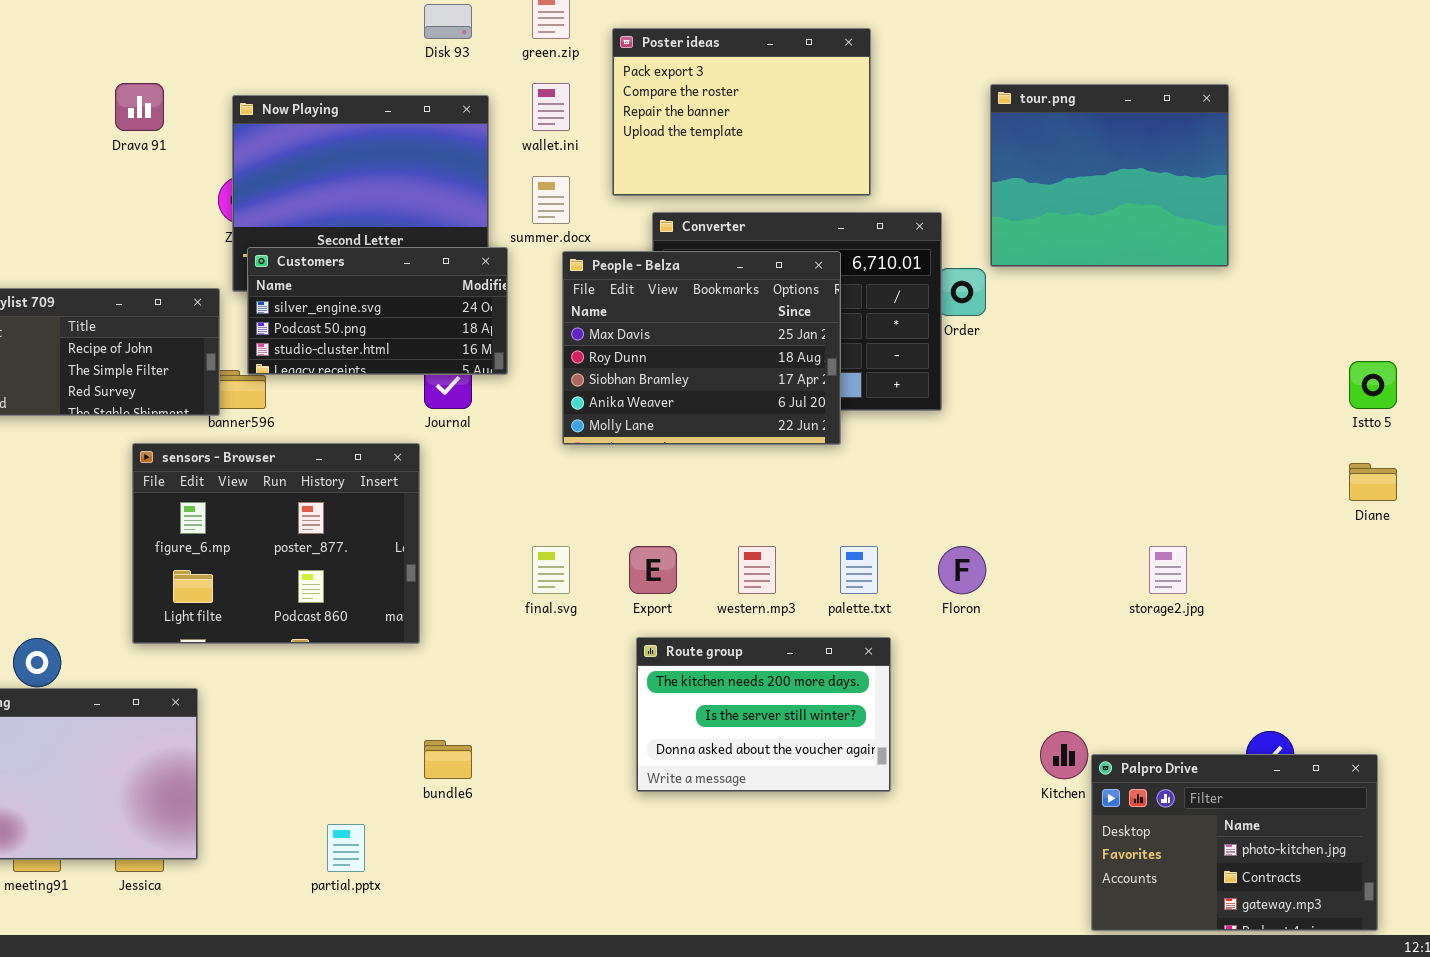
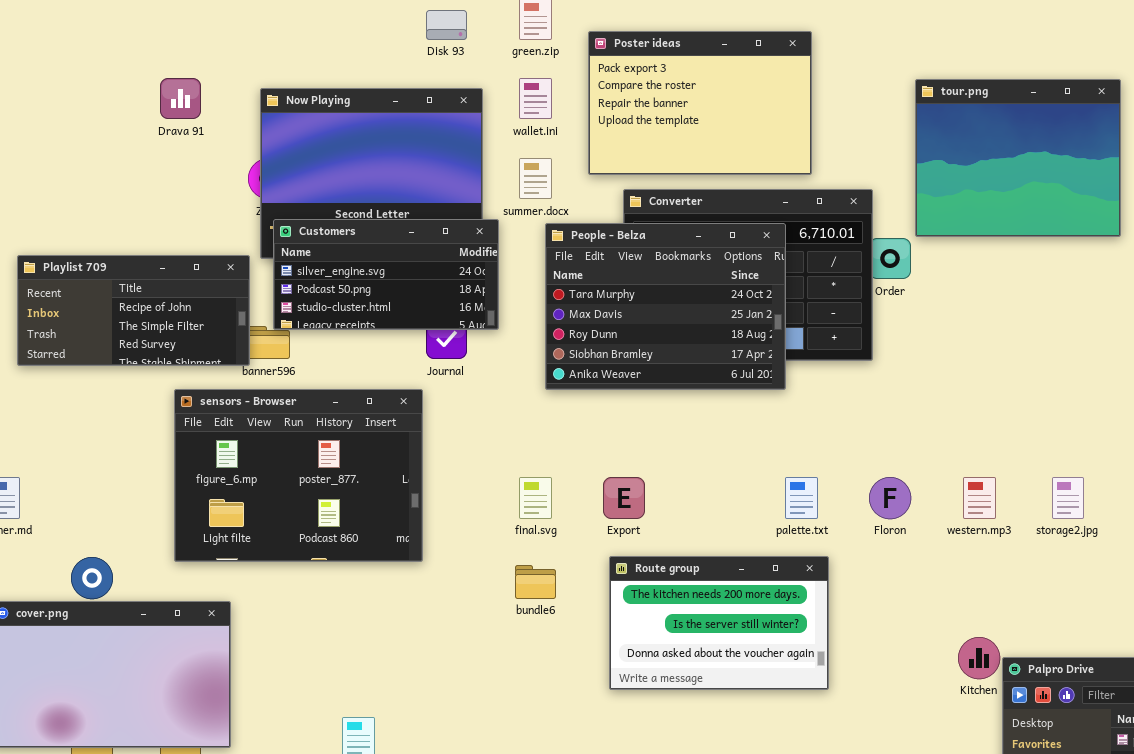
People - Belza: [562,251,841,445] -> [545,223,786,390], scrolled up 1 row
western.mp3: [738,546,776,594] -> [963,477,996,519], moved
bundle6: [424,740,472,779] -> [515,565,556,599], moved

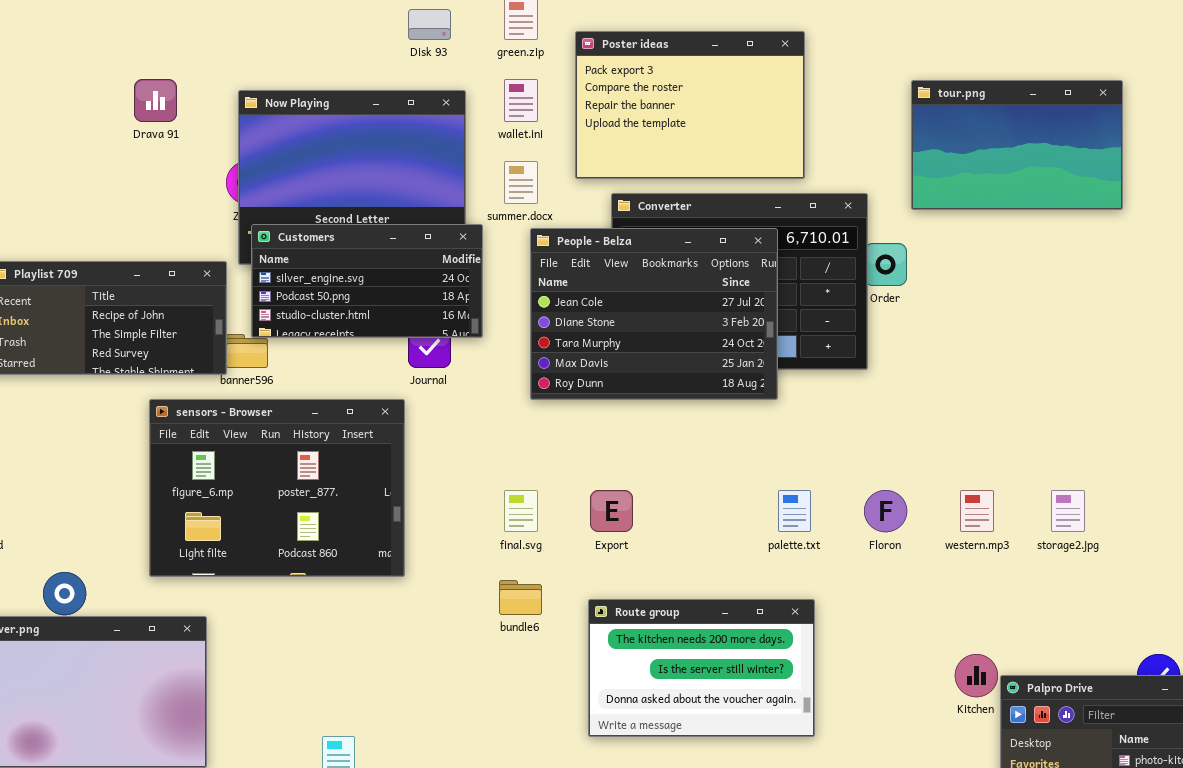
tour.png: [915,79,1121,237] -> [911,80,1123,210], resized
People - Belza: [545,223,786,390] -> [530,228,778,400], scrolled up 2 rows
Route group: [609,556,829,690] -> [588,599,815,737], moved

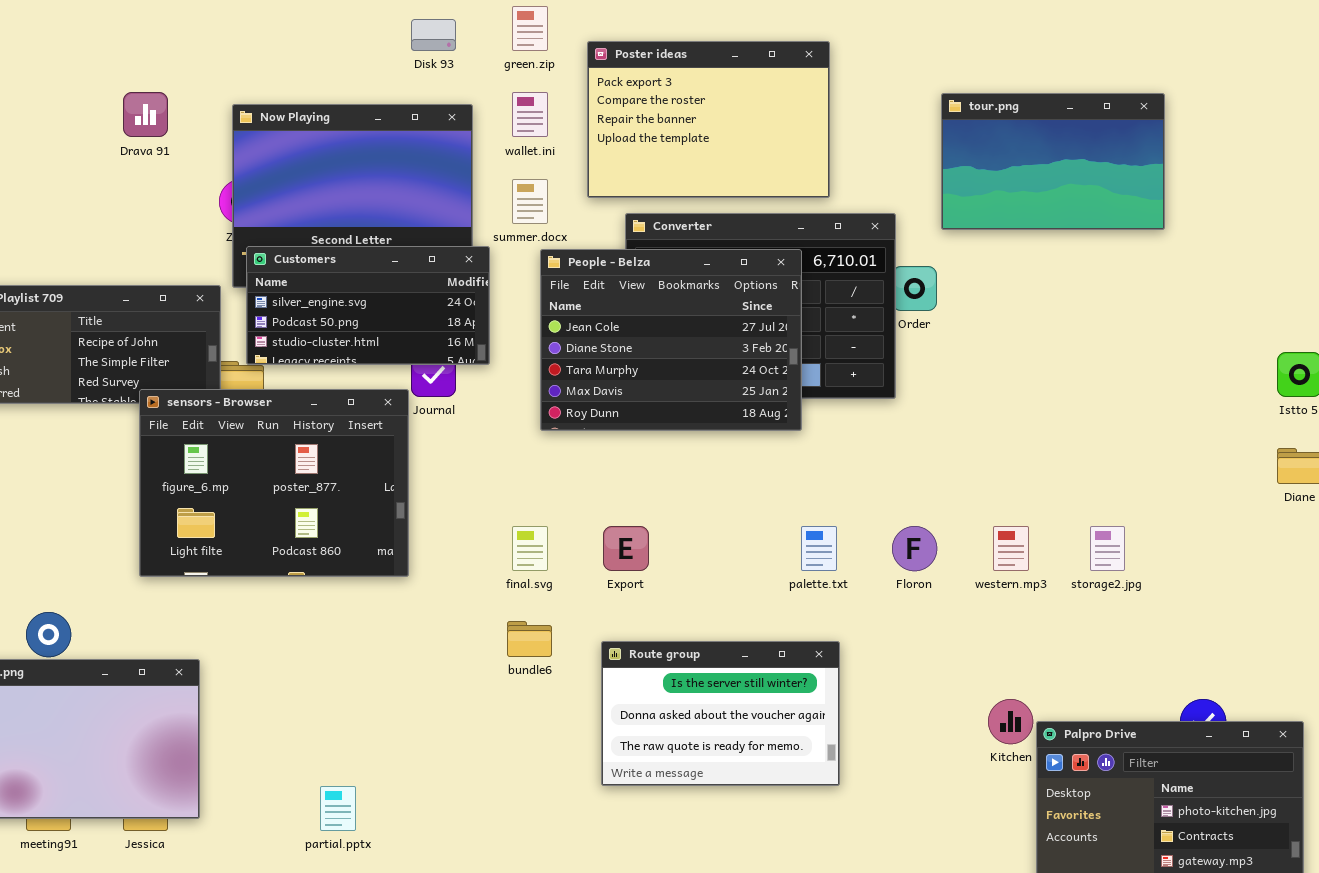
sensors - Browser: [149,399,405,577] -> [139,389,409,577], moved
Route group: [588,599,815,737] -> [601,641,840,786], scrolled down 1 row

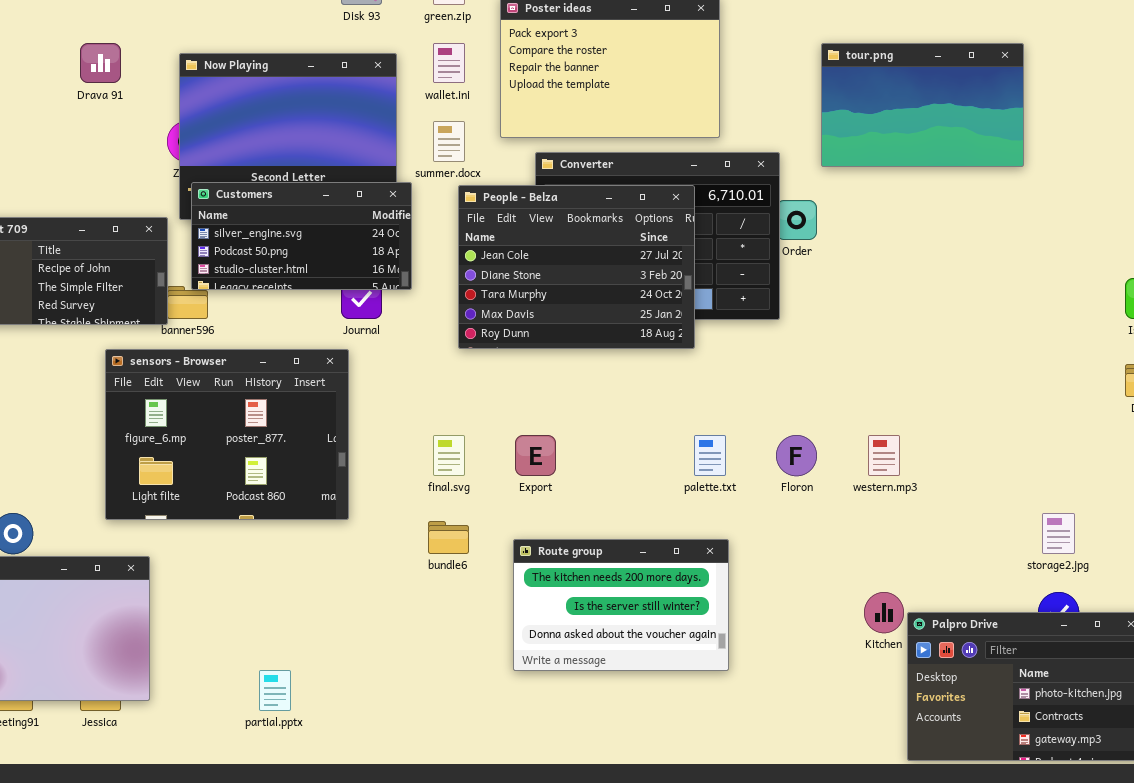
sensors - Browser: [139,389,409,577] -> [105,349,349,520], moved
storage2.jpg: [1090,526,1125,571] -> [1042,513,1075,554], moved
Route group: [601,641,840,786] -> [513,539,729,671], scrolled up 1 row

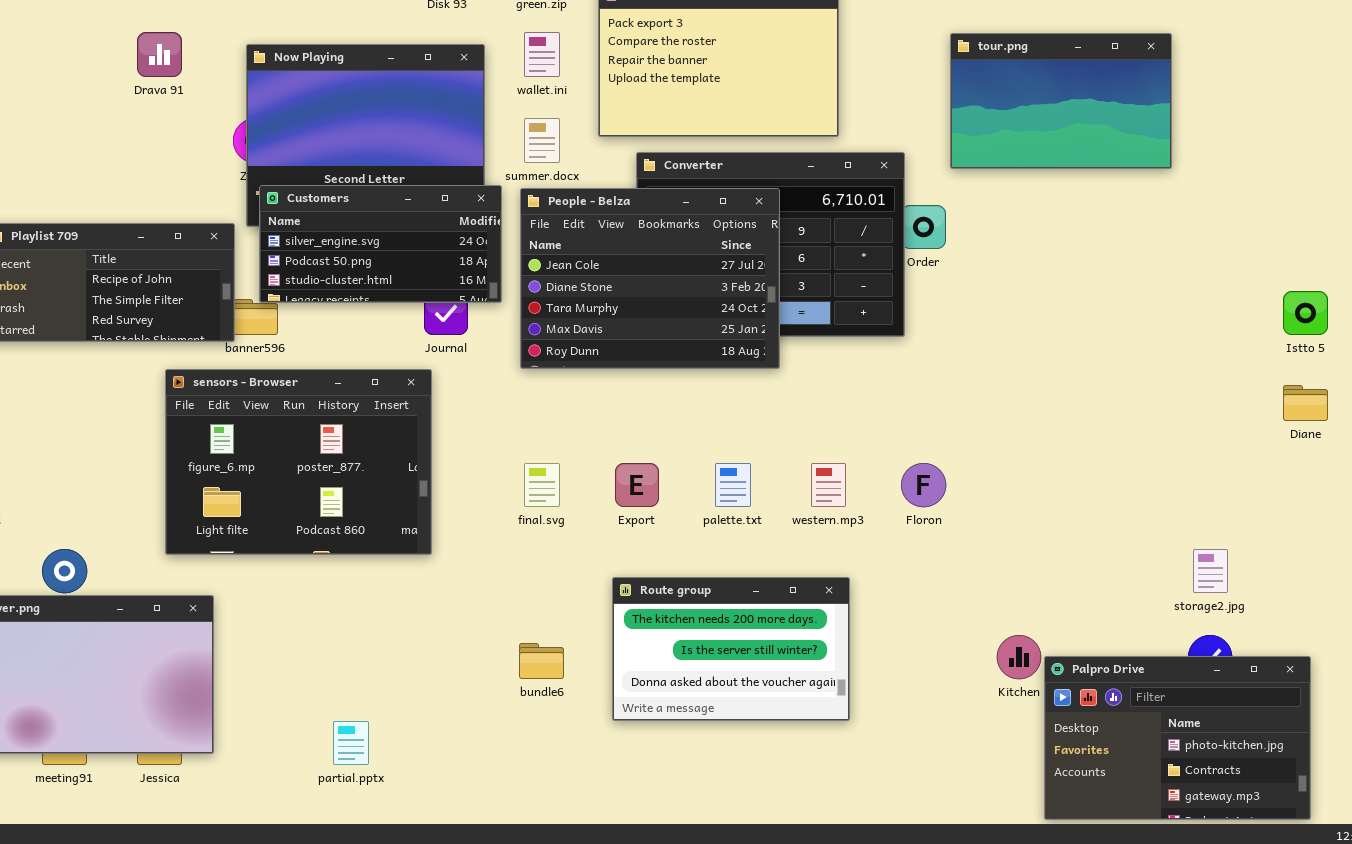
People - Belza: [458,185,695,349] -> [520,188,780,369], moved
palette.txt: [694,435,726,476] -> [715,463,751,507], moved
western.mp3: [868,435,900,476] -> [811,463,846,507], moved
bundle6: [428,521,469,554] -> [519,643,564,679], moved

